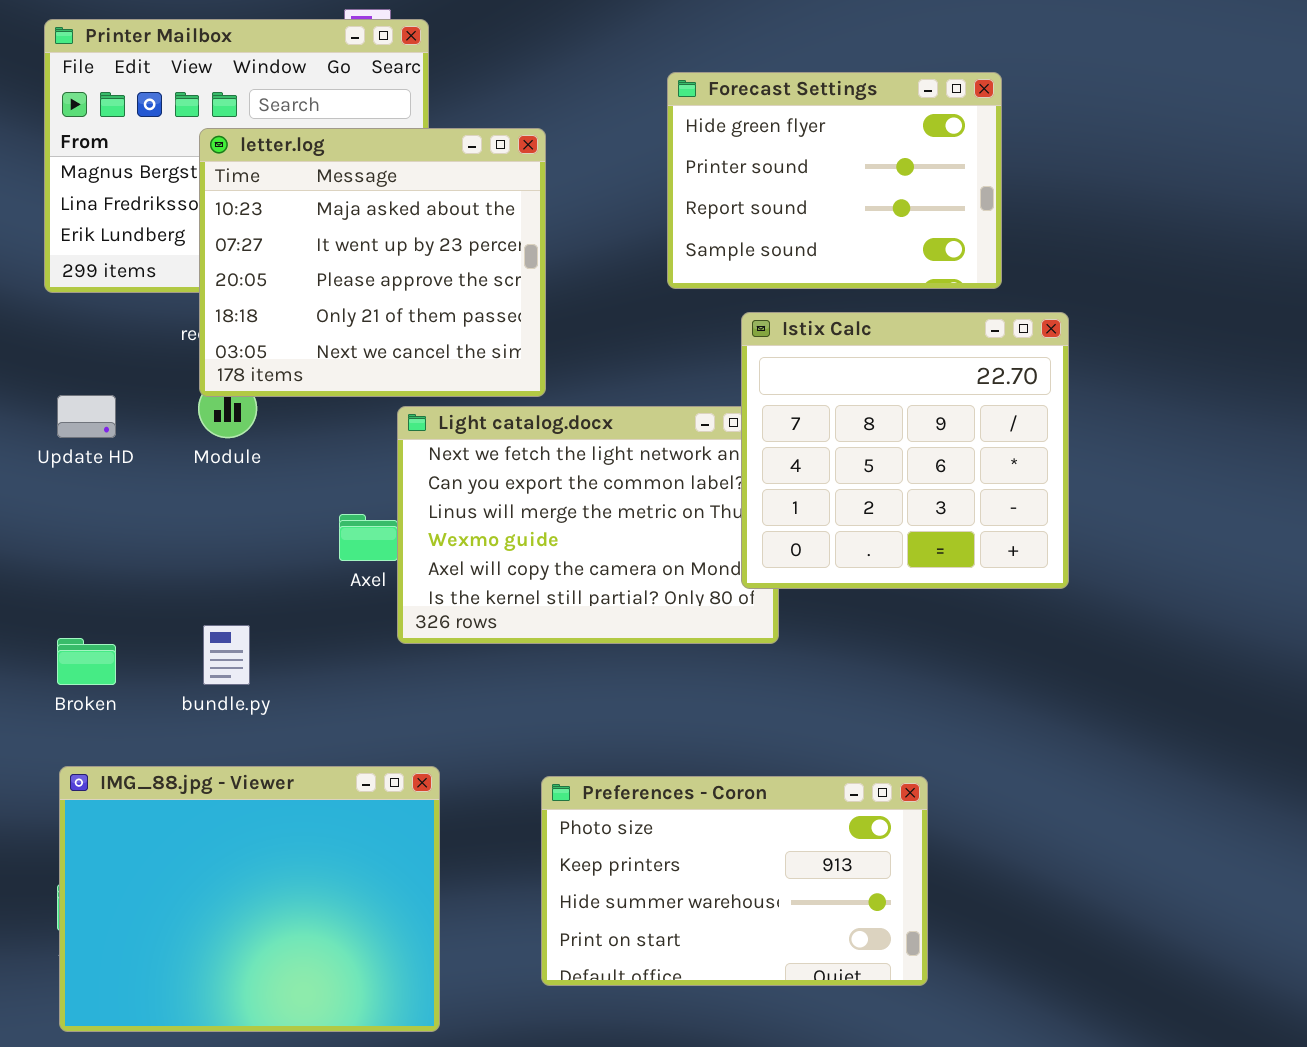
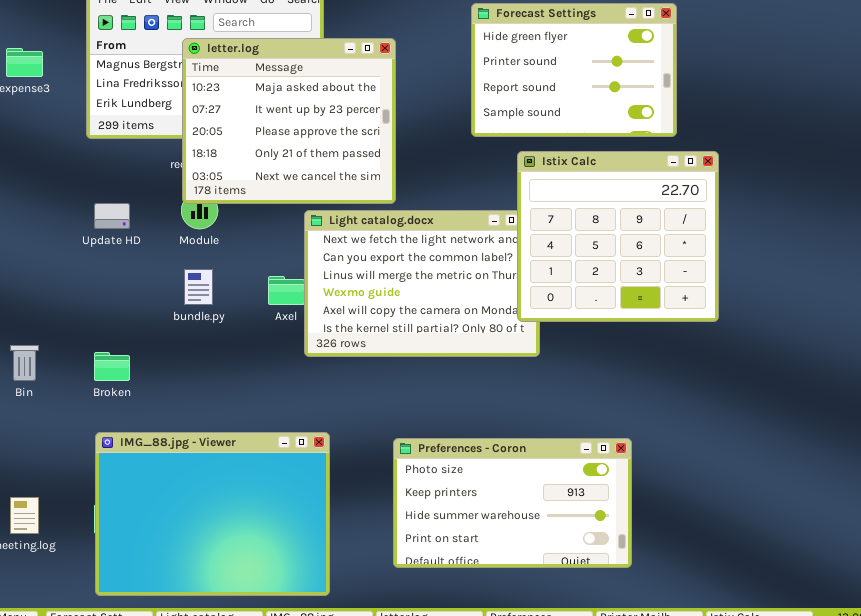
bundle.py: [203,625,250,685] -> [184,269,213,305], moved

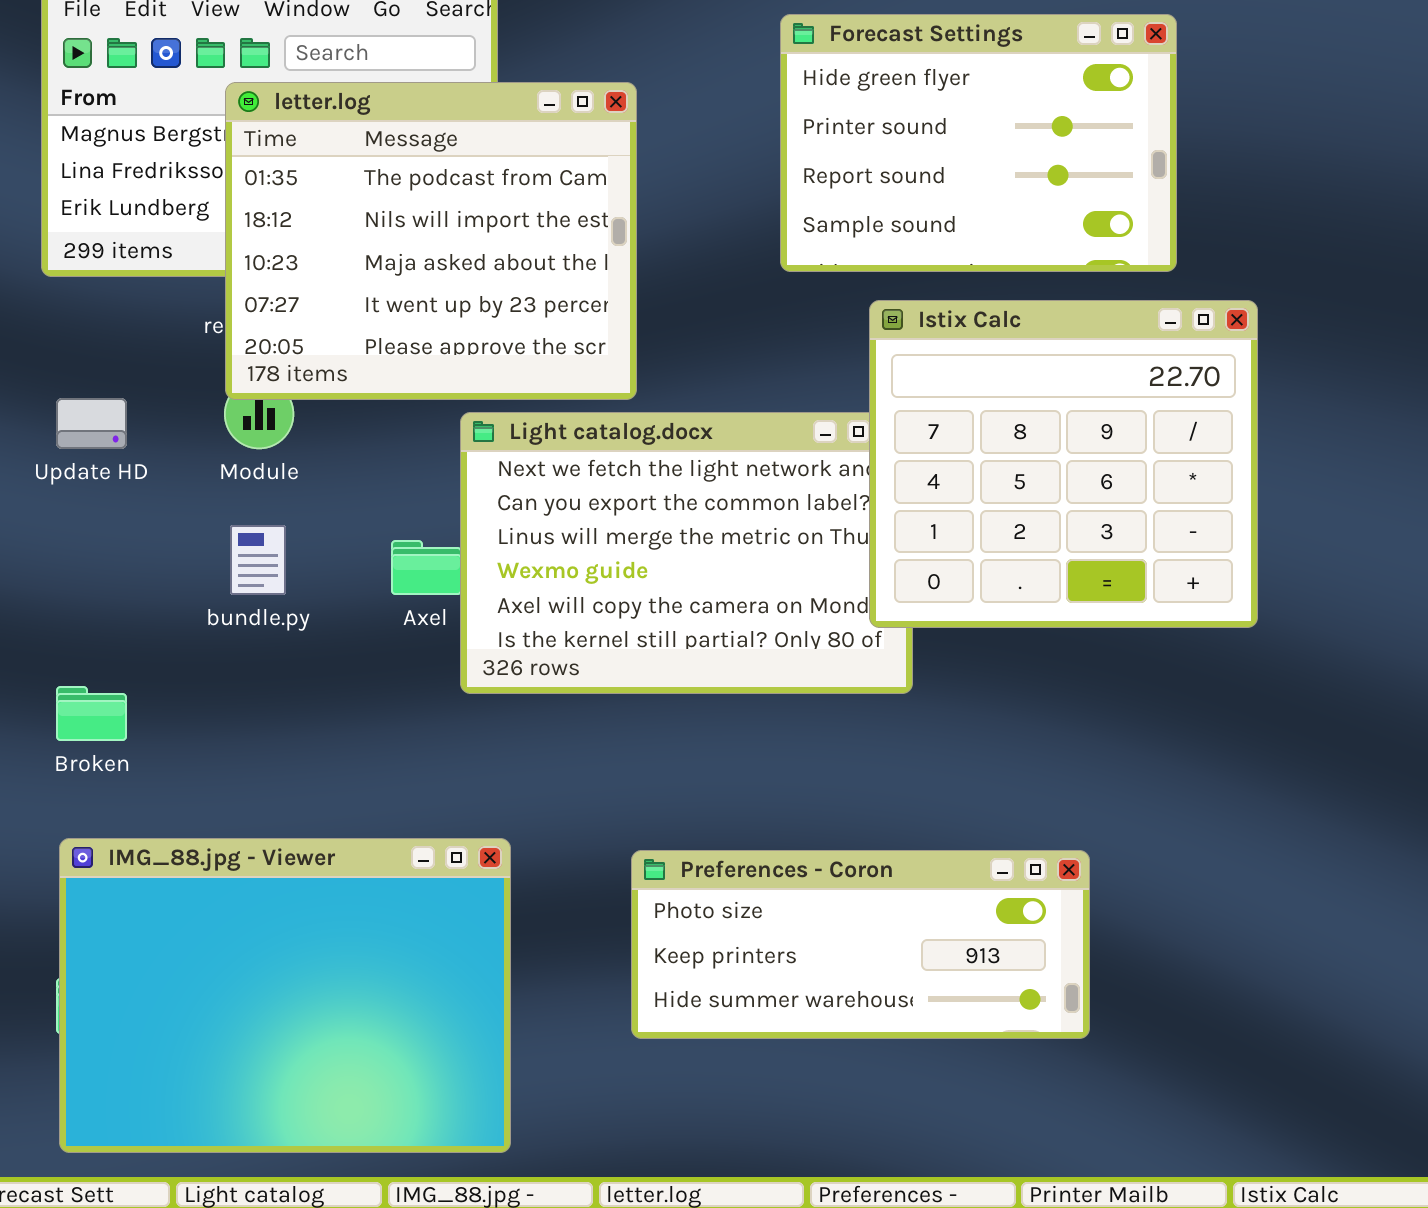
letter.log: [182,38,396,204] -> [225,82,637,400], scrolled up 2 rows
Preferences - Coron: [393,438,632,568] -> [631,850,1090,1039], resized

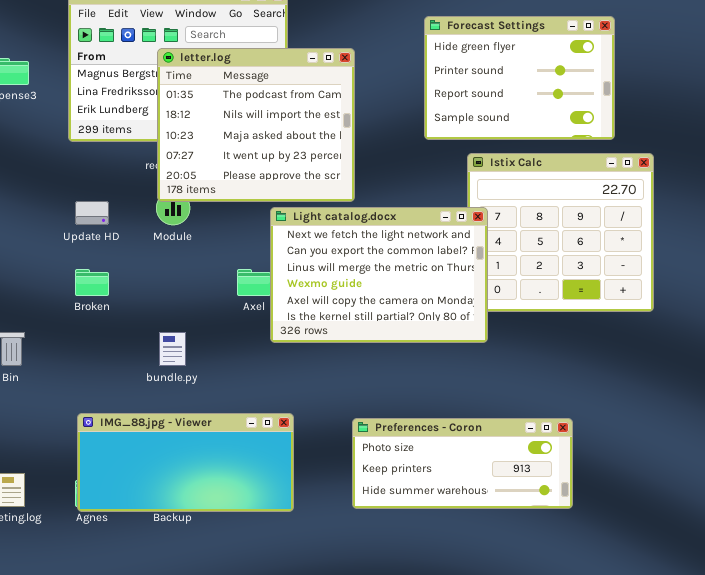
Light catalog.docx: [460,412,913,694] -> [270,207,488,343], raised
bundle.py: [230,525,286,595] -> [159,332,186,366], moved
Broken: [56,686,127,741] -> [75,269,109,296], moved
IMG_88.jpg - Viewer: [59,838,511,1153] -> [77,413,294,512], resized

